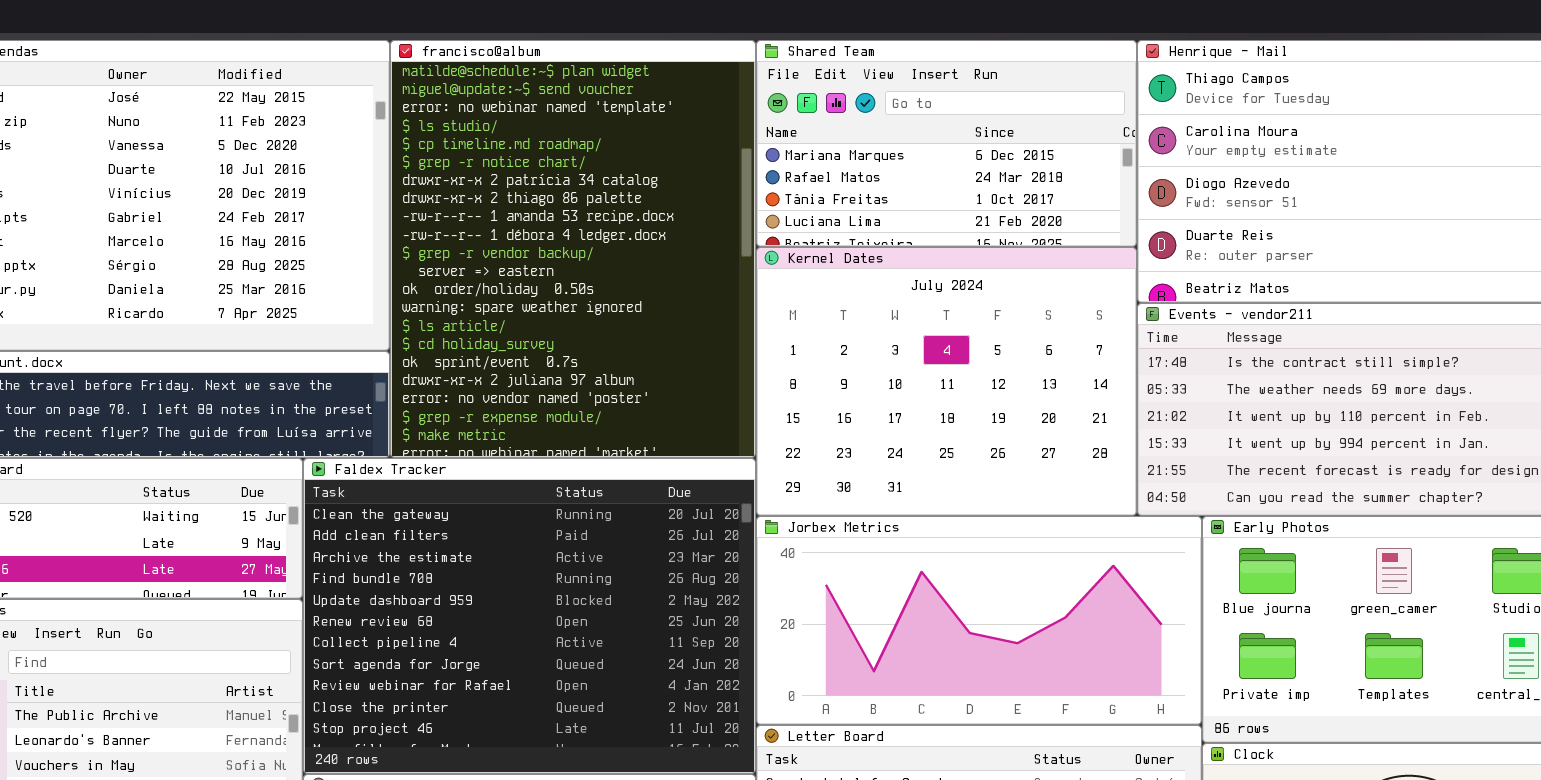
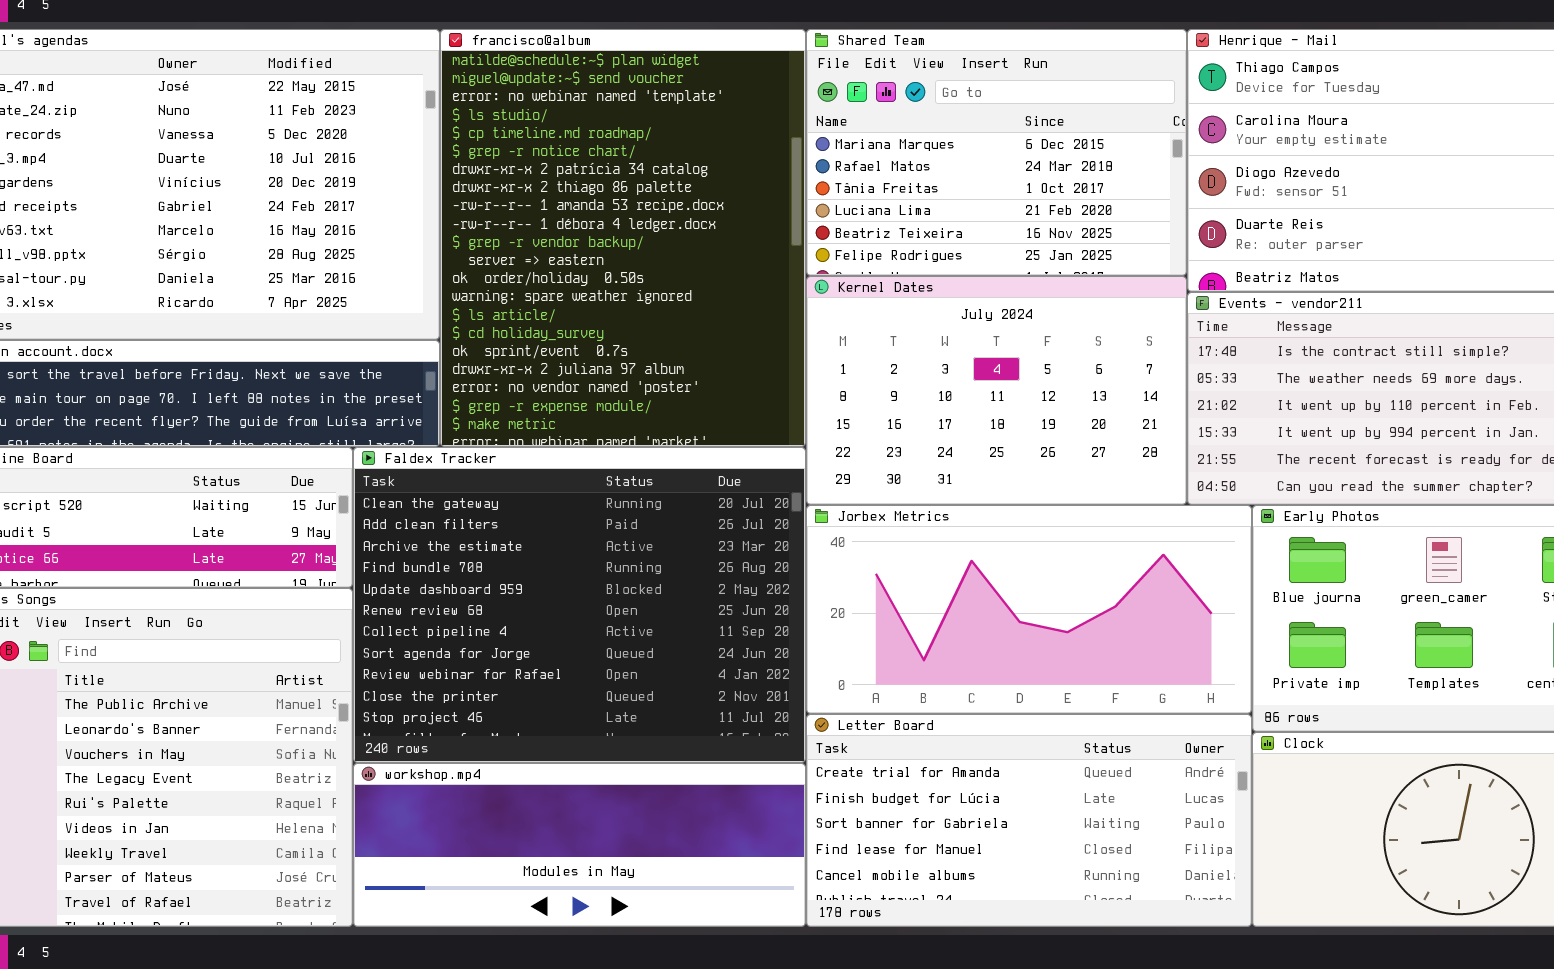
Shared Team: [756,40,1137,247] -> [806,29,1187,276], resized
Kernel Dates: [756,247,1137,516] -> [806,276,1187,505], resized

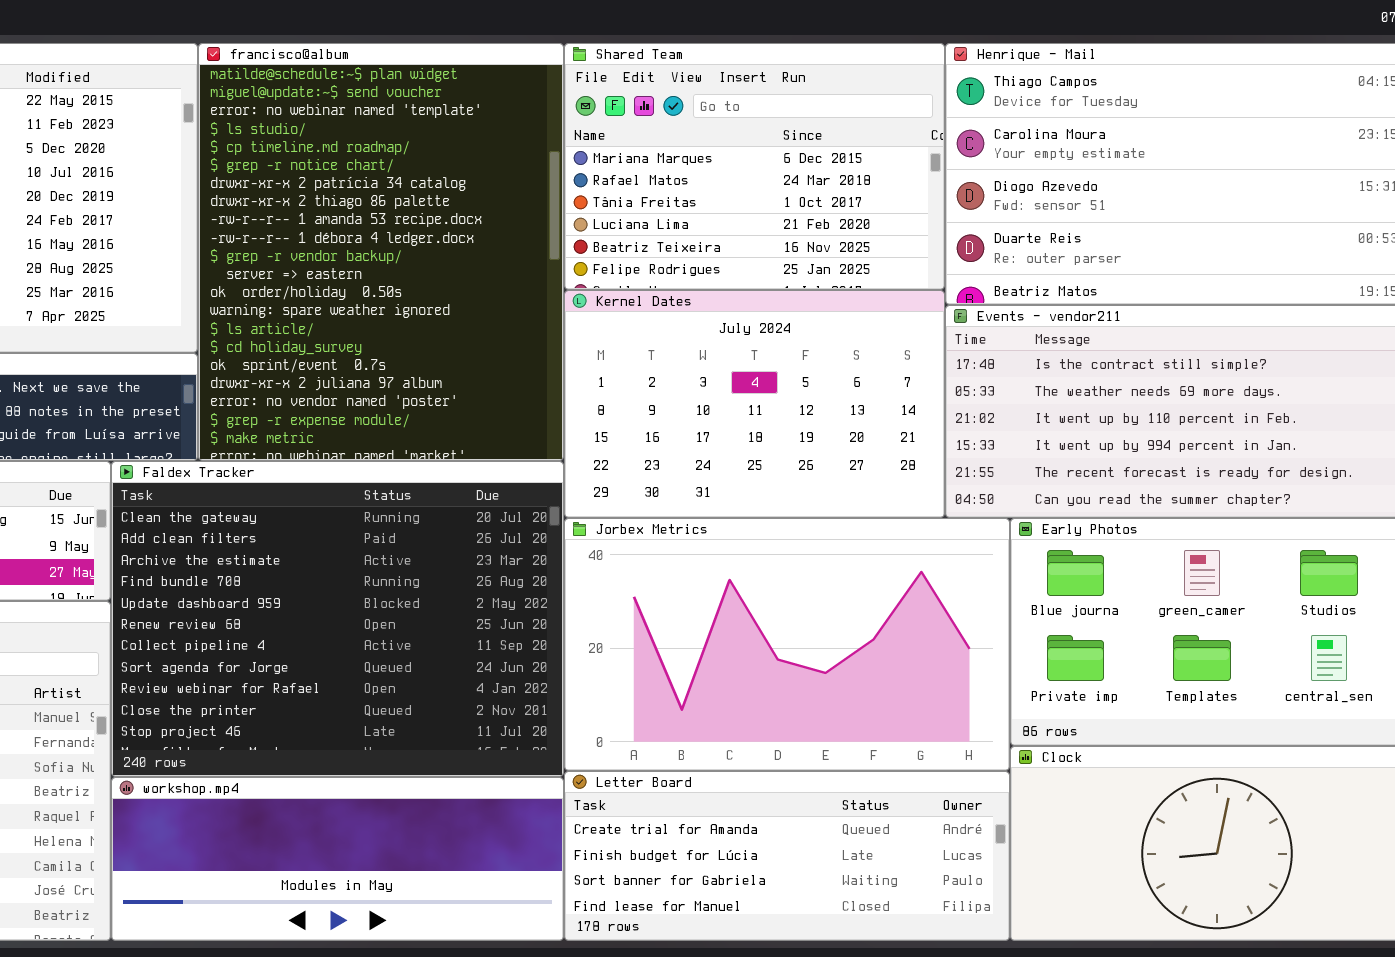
Jorbex Metrics: [806,505,1252,714] -> [564,518,1010,771], resized
Letter Board: [806,714,1252,927] -> [564,771,1010,941], resized

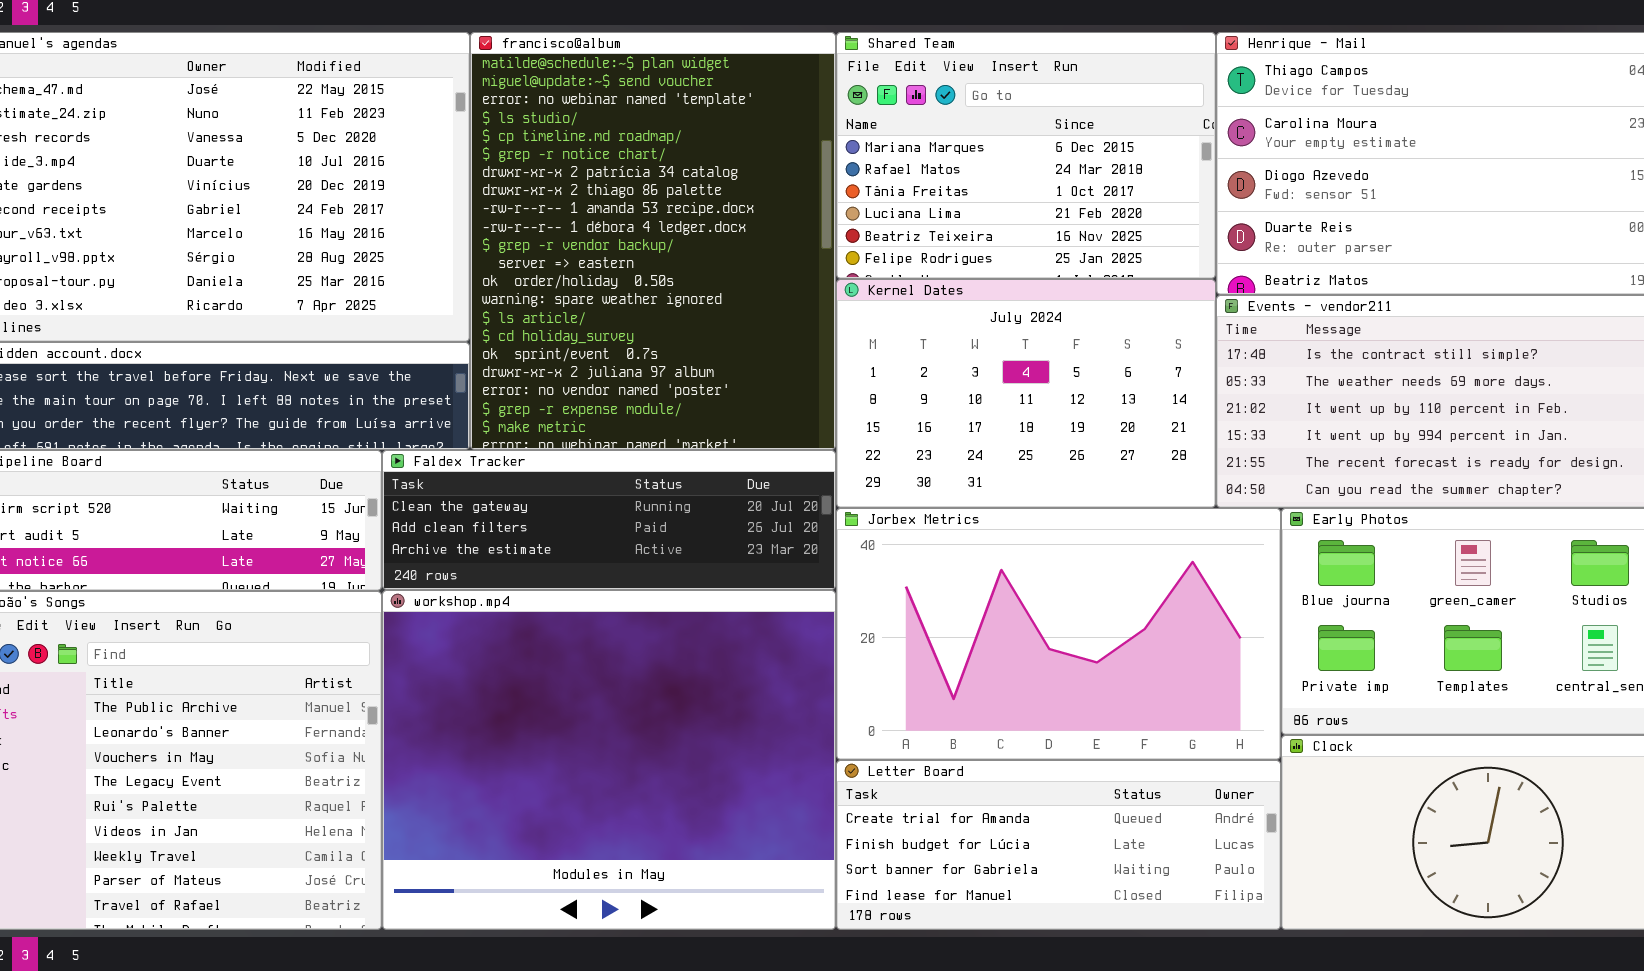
Faldex Tracker: [111,461,564,777] -> [382,450,836,590], resized
workshop.mp4: [111,777,564,941] -> [382,590,836,930], resized

